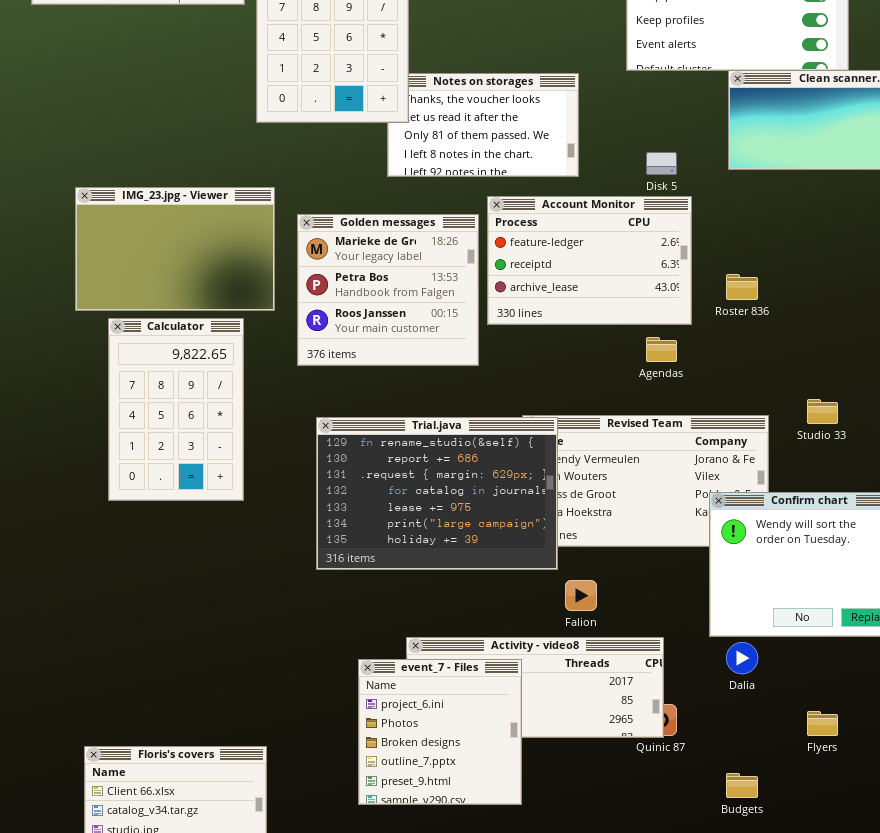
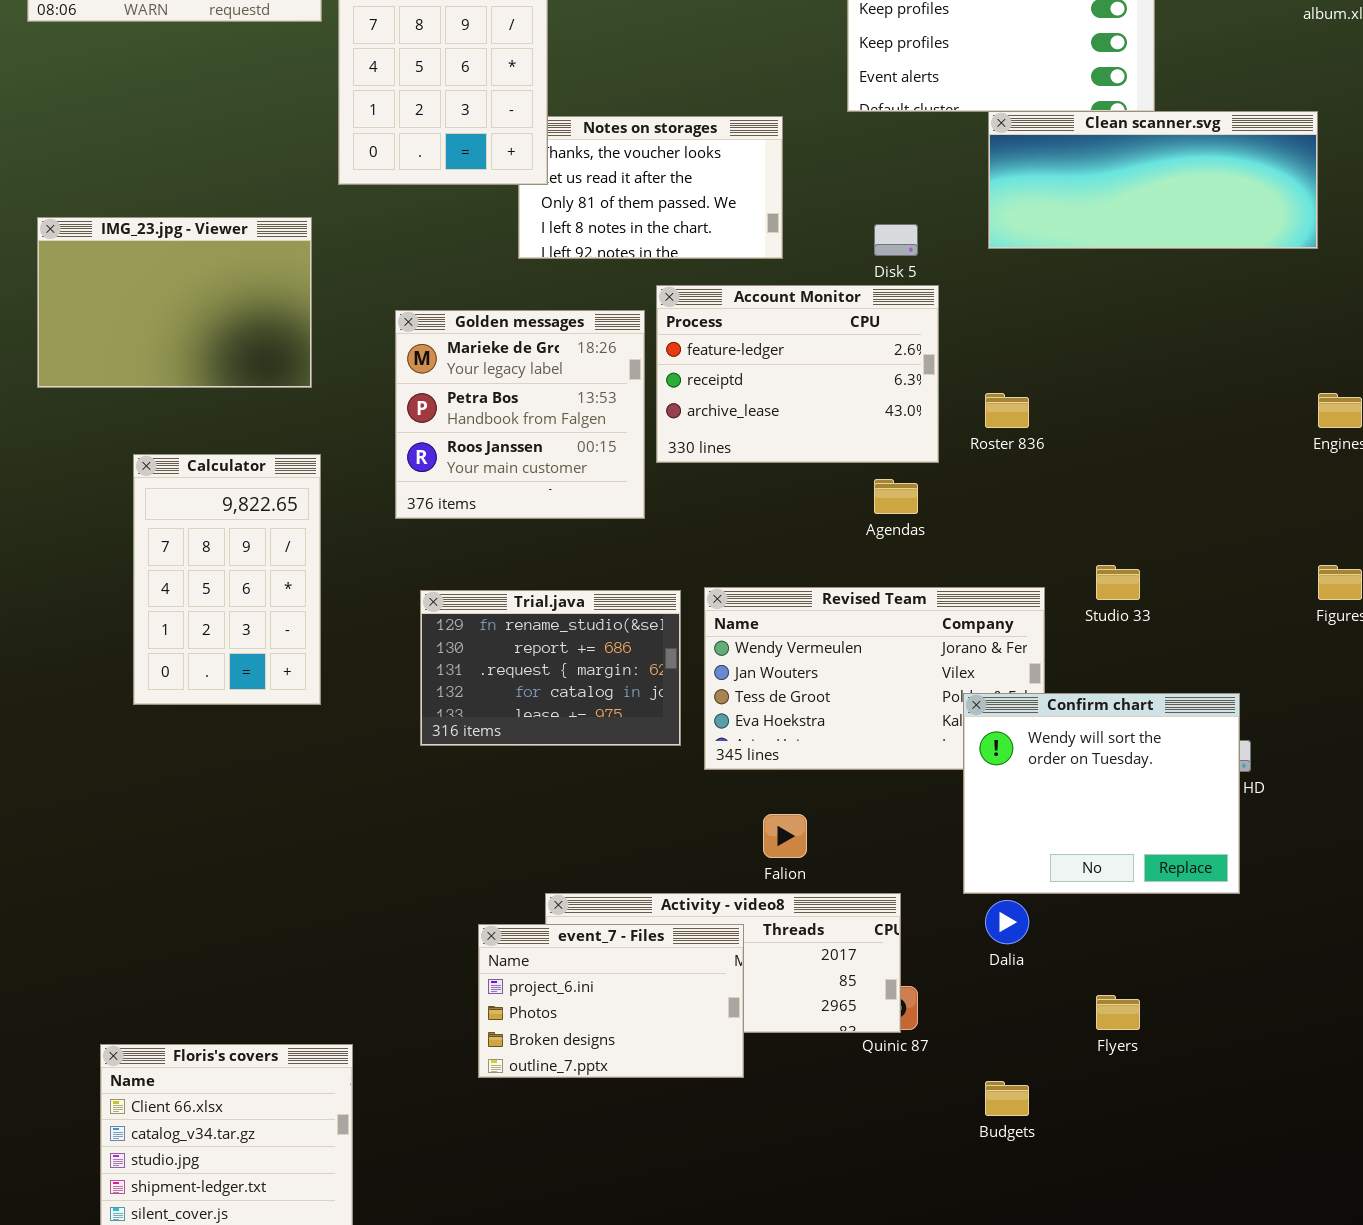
IMG_23.jpg - Viewer: [75,187,275,311] -> [37,217,312,388], moved
Trial.java: [316,417,558,570] -> [420,590,681,746], resized
event_7 - Files: [358,659,522,805] -> [478,924,744,1078], resized

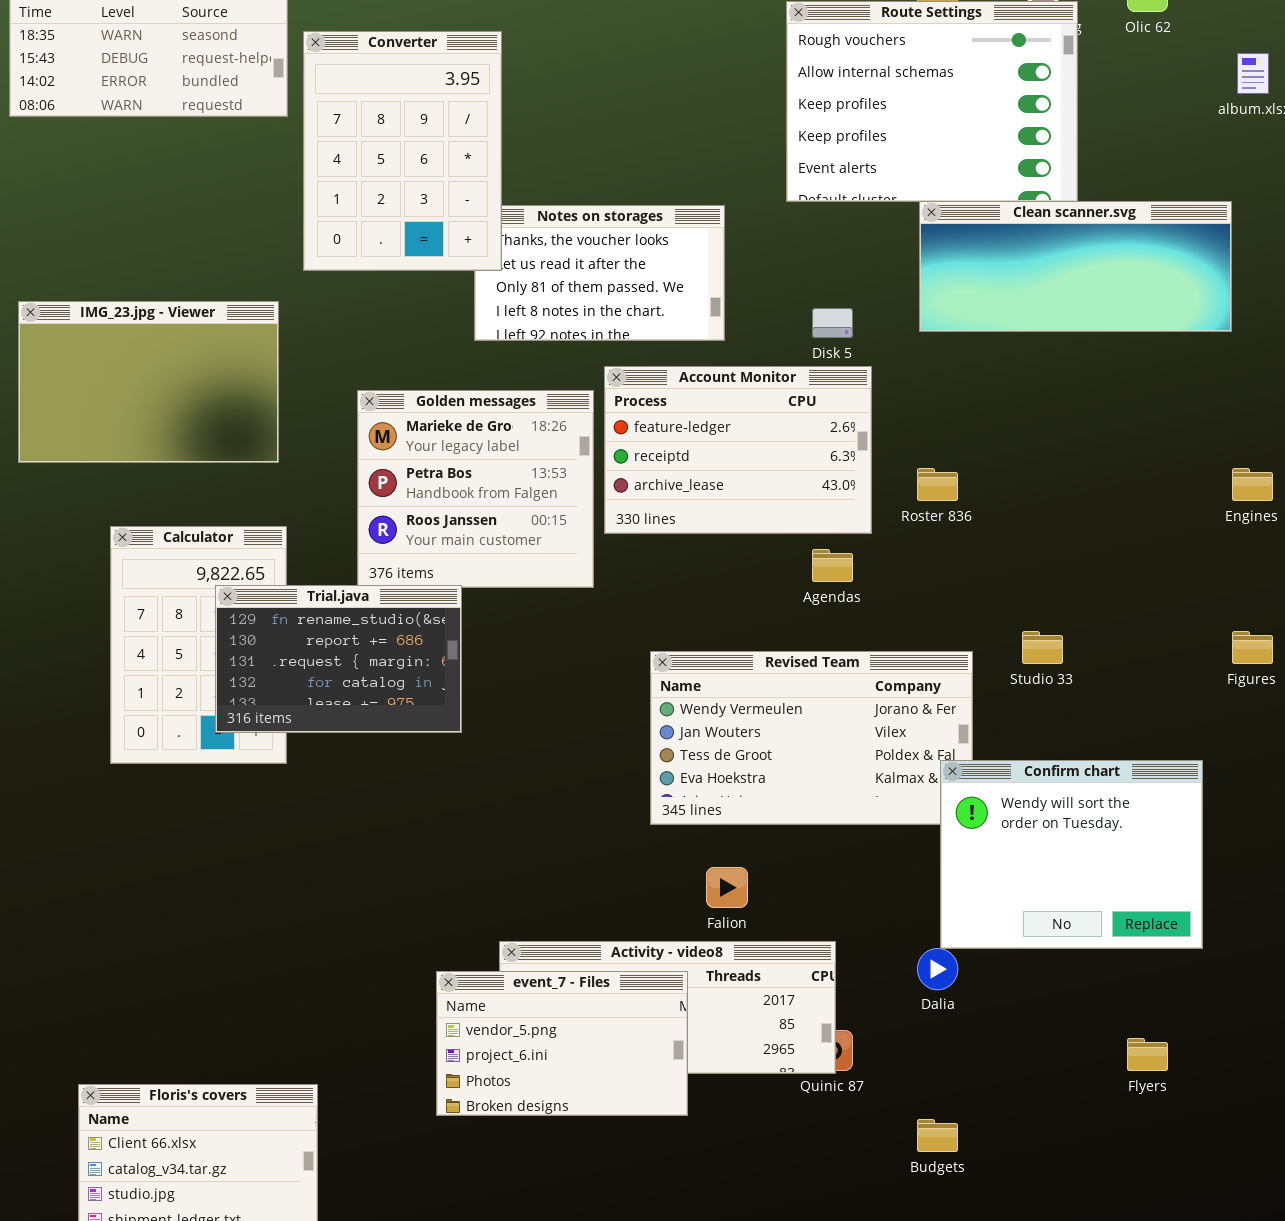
Trial.java: [420,590,681,746] -> [215,585,462,733], moved
Confirm chart: [963,693,1240,894] -> [940,760,1203,949], moved
event_7 - Files: [478,924,744,1078] -> [436,971,688,1116], scrolled up 1 row
Flyers: [1096,995,1140,1030] -> [1127,1038,1168,1071], moved

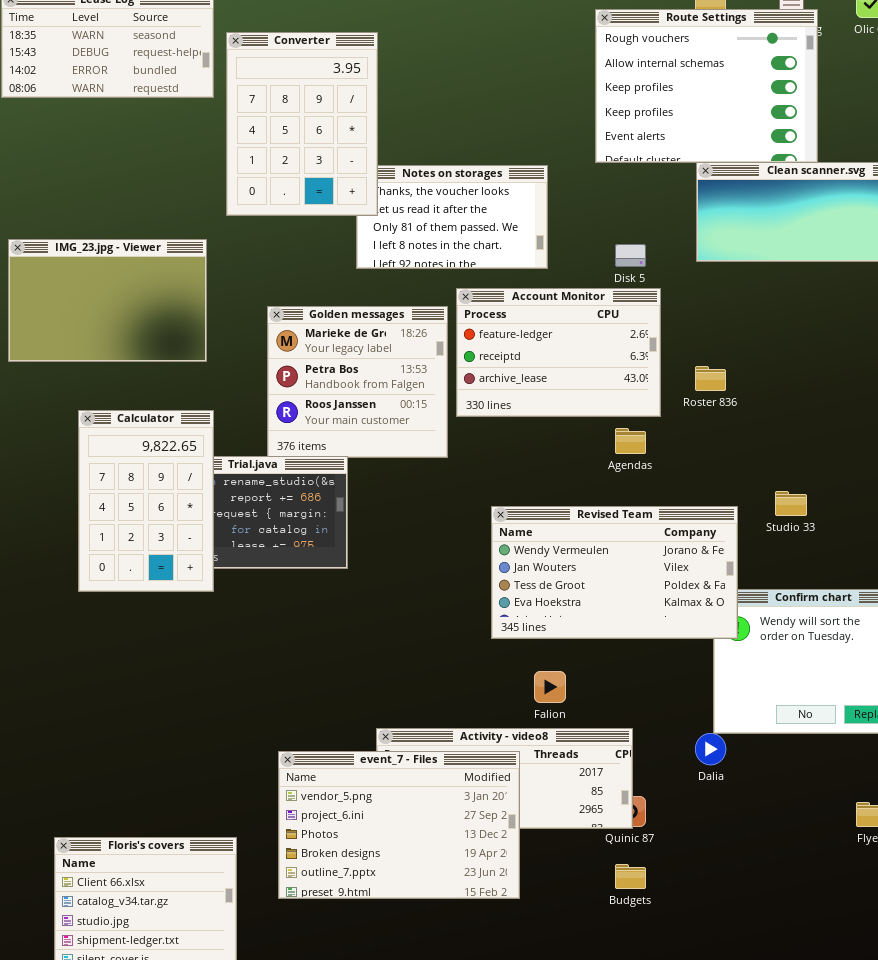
Calculator: [110,526,287,764] -> [78,410,214,592], raised
Revised Team: [650,651,973,825] -> [491,506,738,639], raised
event_7 - Files: [436,971,688,1116] -> [278,751,520,899], resized
Budgets: [917,1119,958,1152] -> [615,864,646,889], moved

